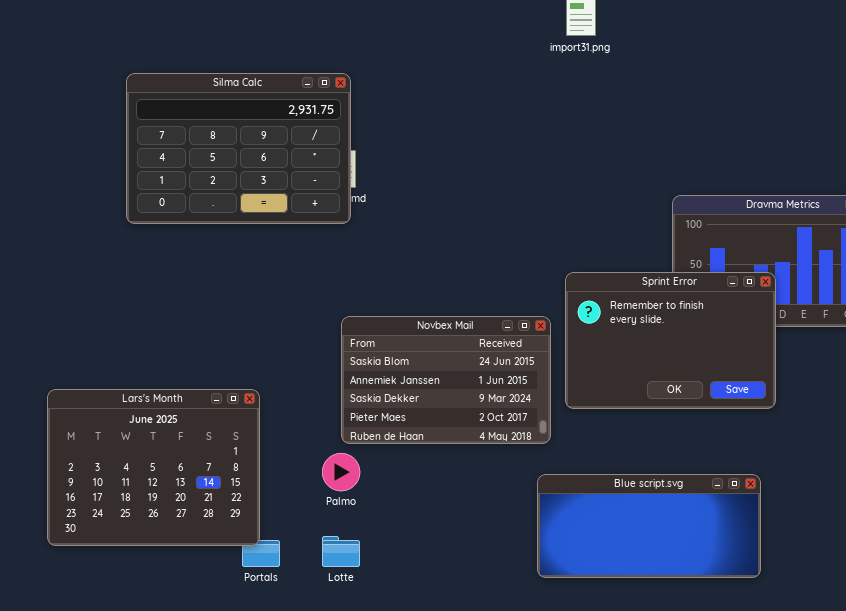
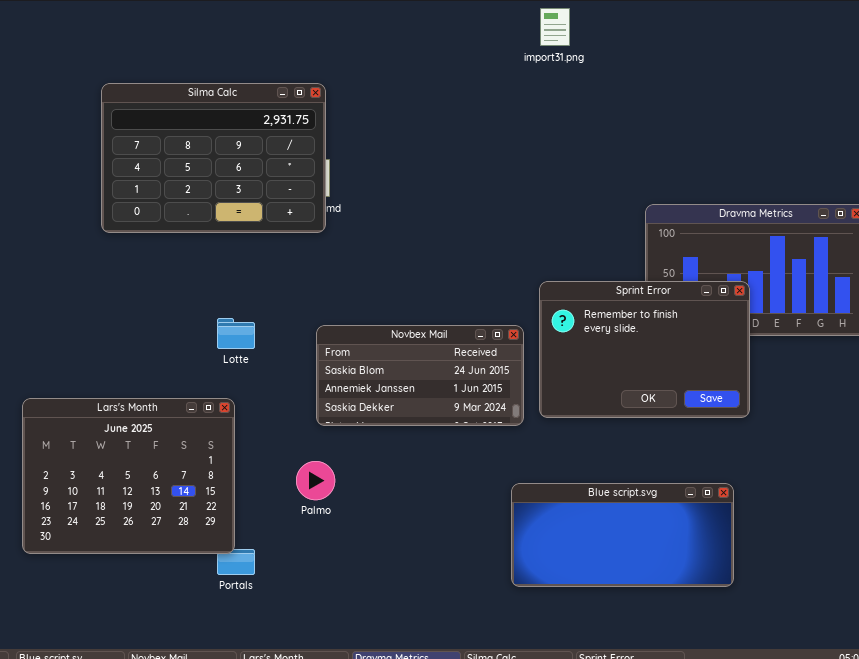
Novbex Mail: [341,316,551,444] -> [316,325,524,426], resized
Lotte: [322,536,360,567] -> [217,318,255,349], moved

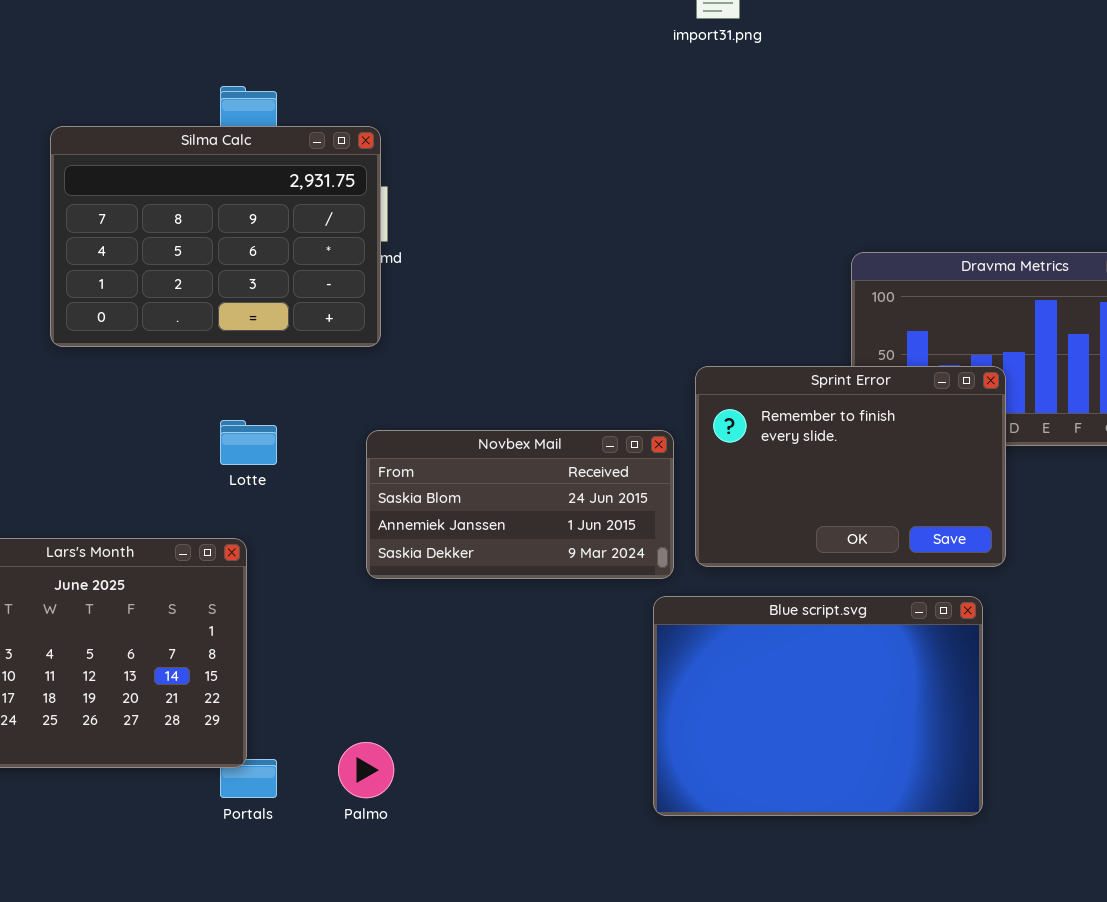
Silma Calc: [101,83,326,233] -> [50,126,381,347], moved
Palmo: [296,461,335,500] -> [338,742,394,798], moved
Blue script.svg: [511,483,734,587] -> [653,596,983,816], resized

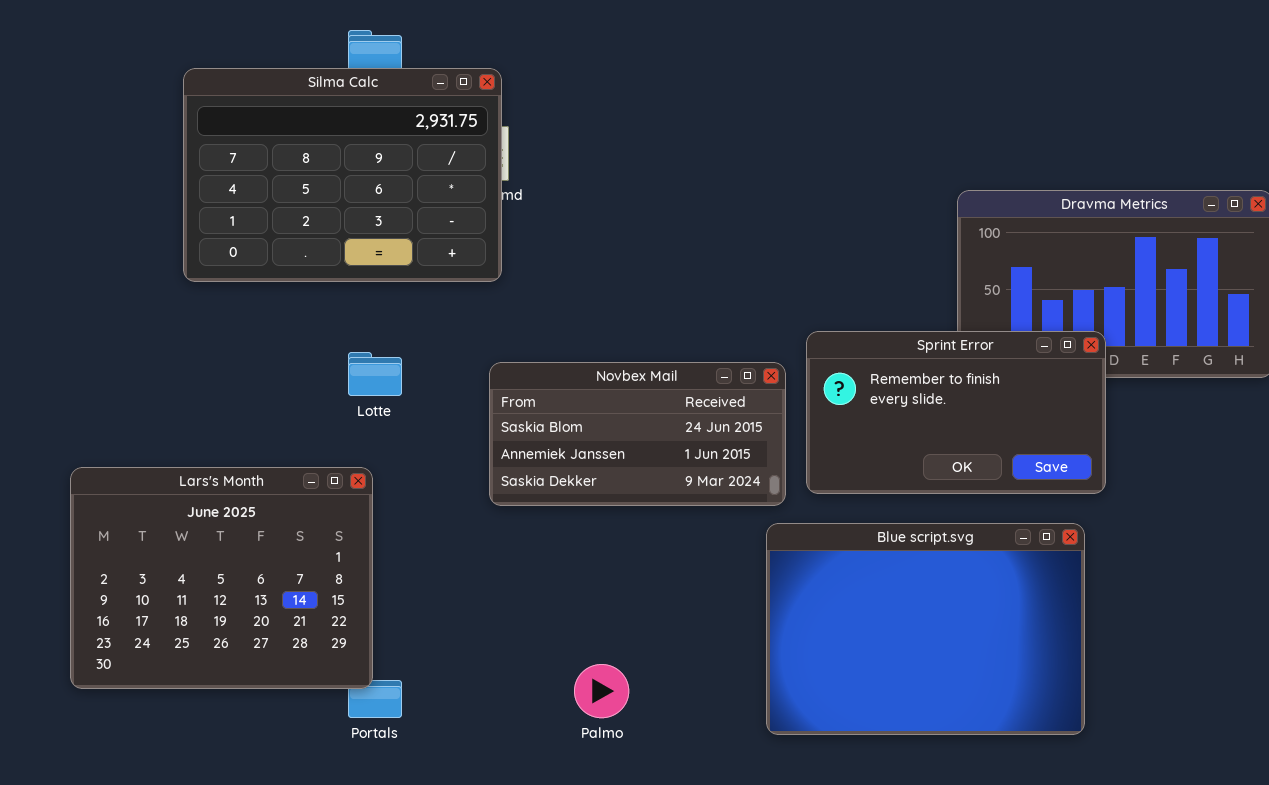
Sprint Error: [695,366,1006,567] -> [806,331,1106,494], resized
Palmo: [338,742,394,798] -> [574,664,629,718], moved

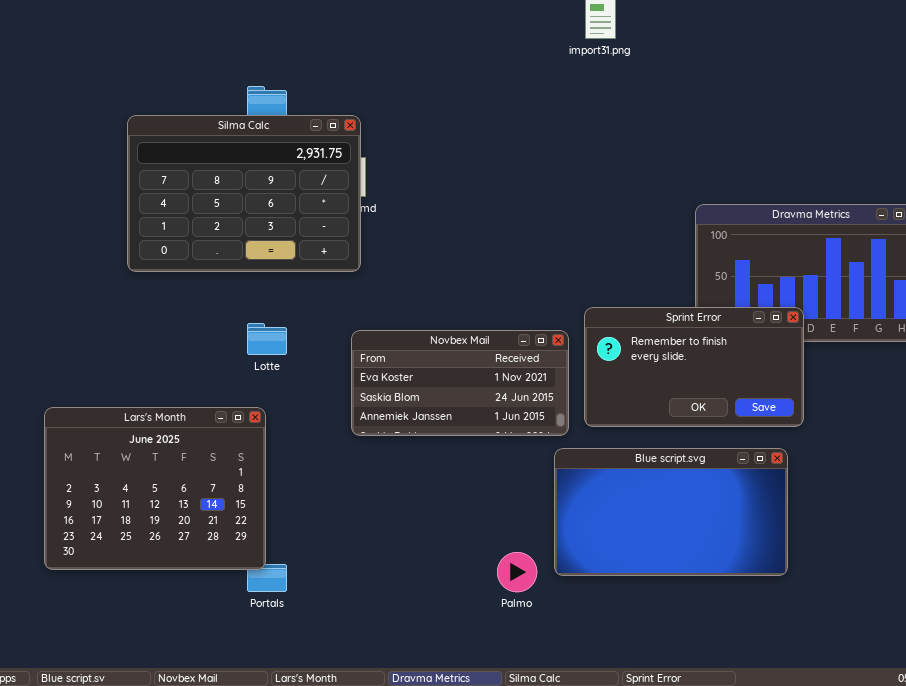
Novbex Mail: [489,362,786,506] -> [351,330,569,436], scrolled up 1 row
Blue script.svg: [766,523,1085,735] -> [554,448,788,576], resized
Palmo: [574,664,629,718] -> [497,552,537,592], moved

